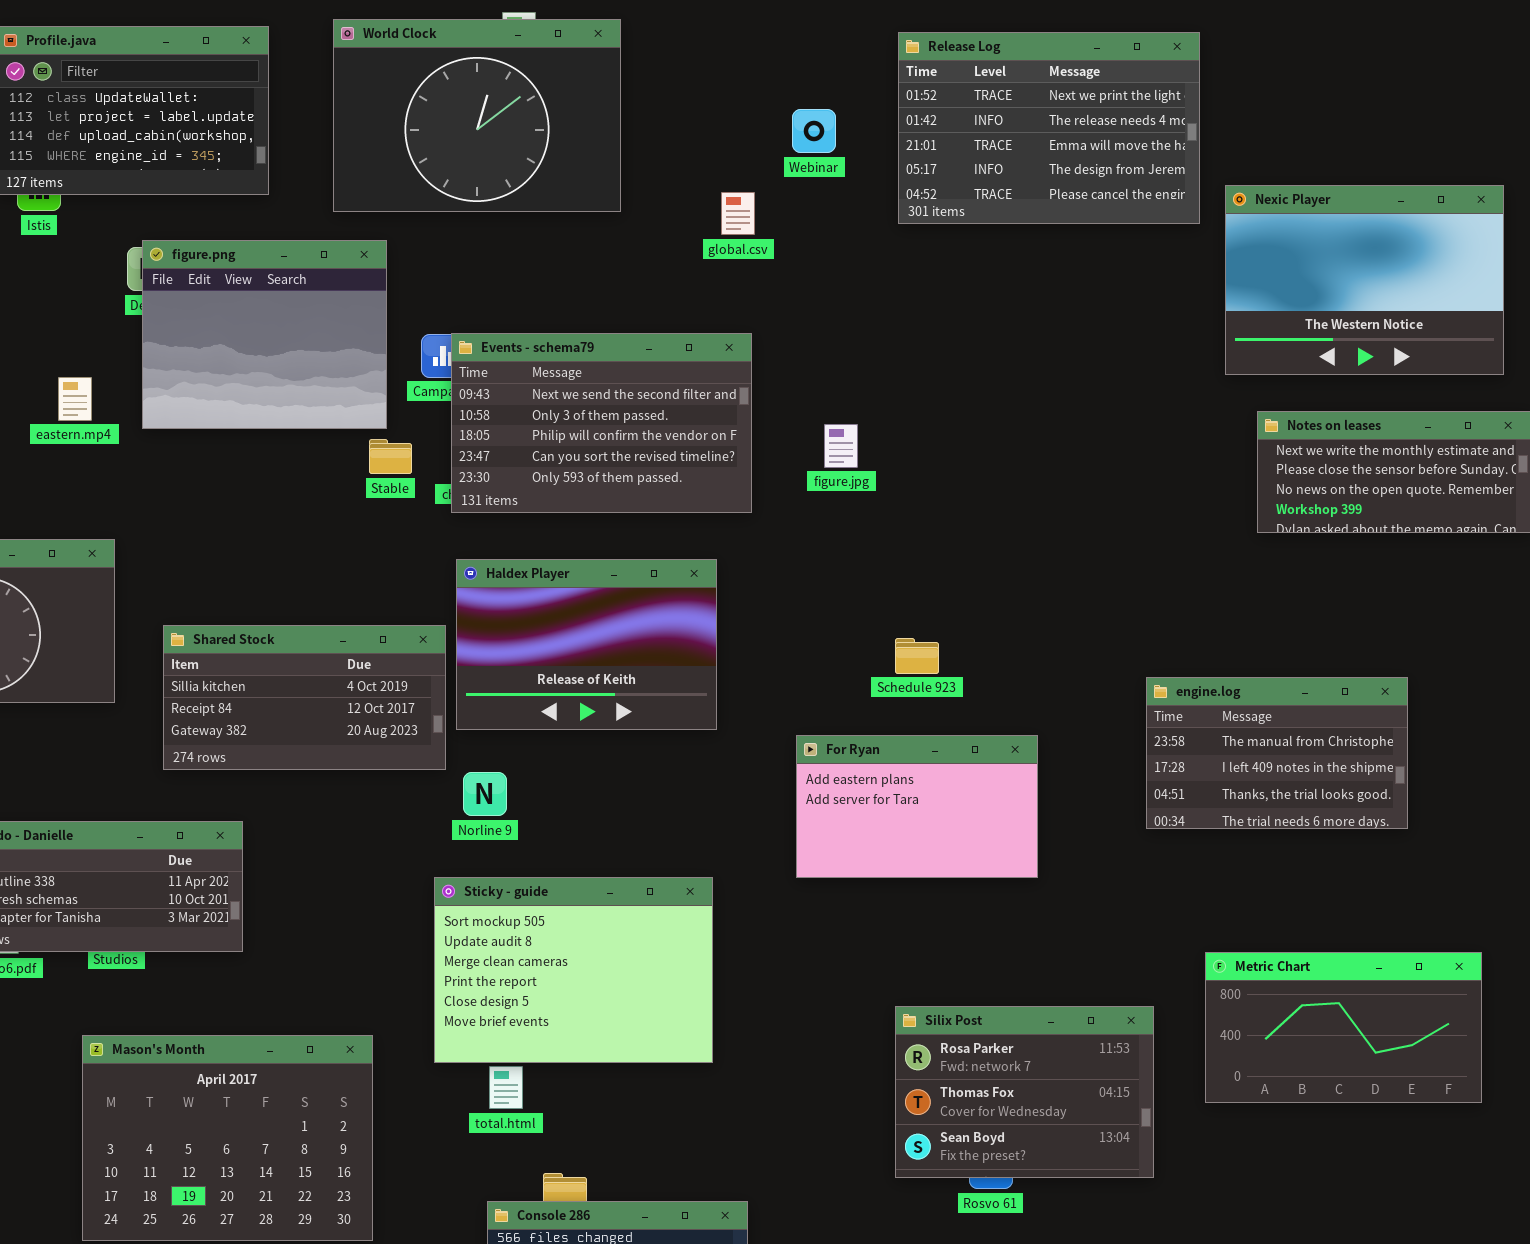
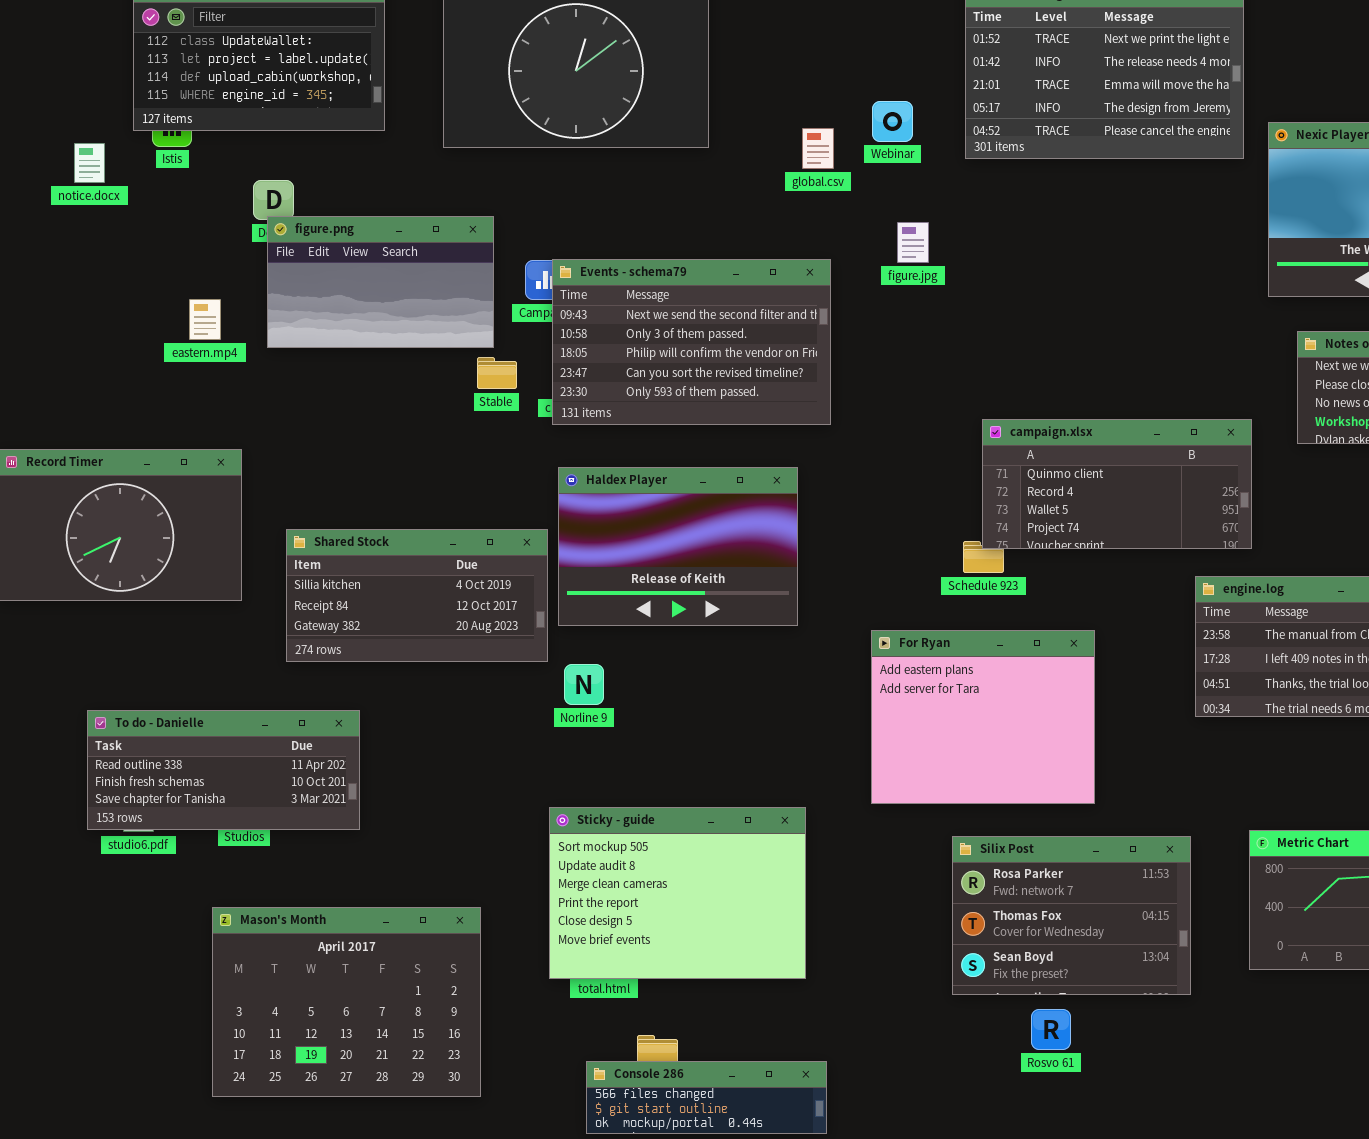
Webinar: [792,109,836,153] -> [872,101,913,142], moved
figure.png: [142,240,387,429] -> [267,216,494,348], resized
figure.jpg: [824,424,858,468] -> [897,222,929,263], moved
campaign.xlsx: none -> [982,419,1252,549], opened
For Ryan: [796,735,1038,878] -> [871,630,1095,804], resized
Sticky - guide: [434,877,713,1063] -> [549,807,806,979], moved
Silix Post: [895,1006,1154,1178] -> [952,836,1191,995], moved

